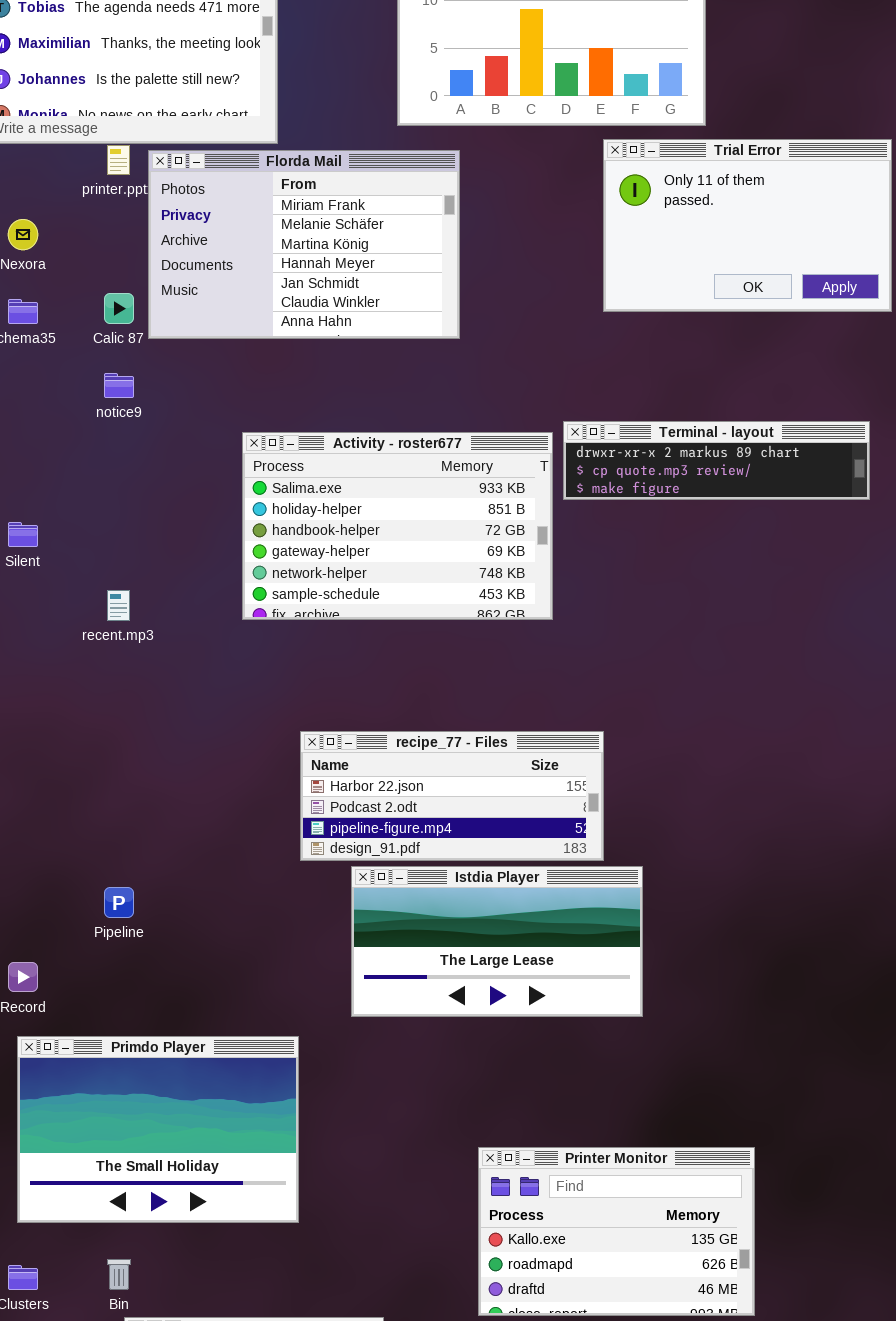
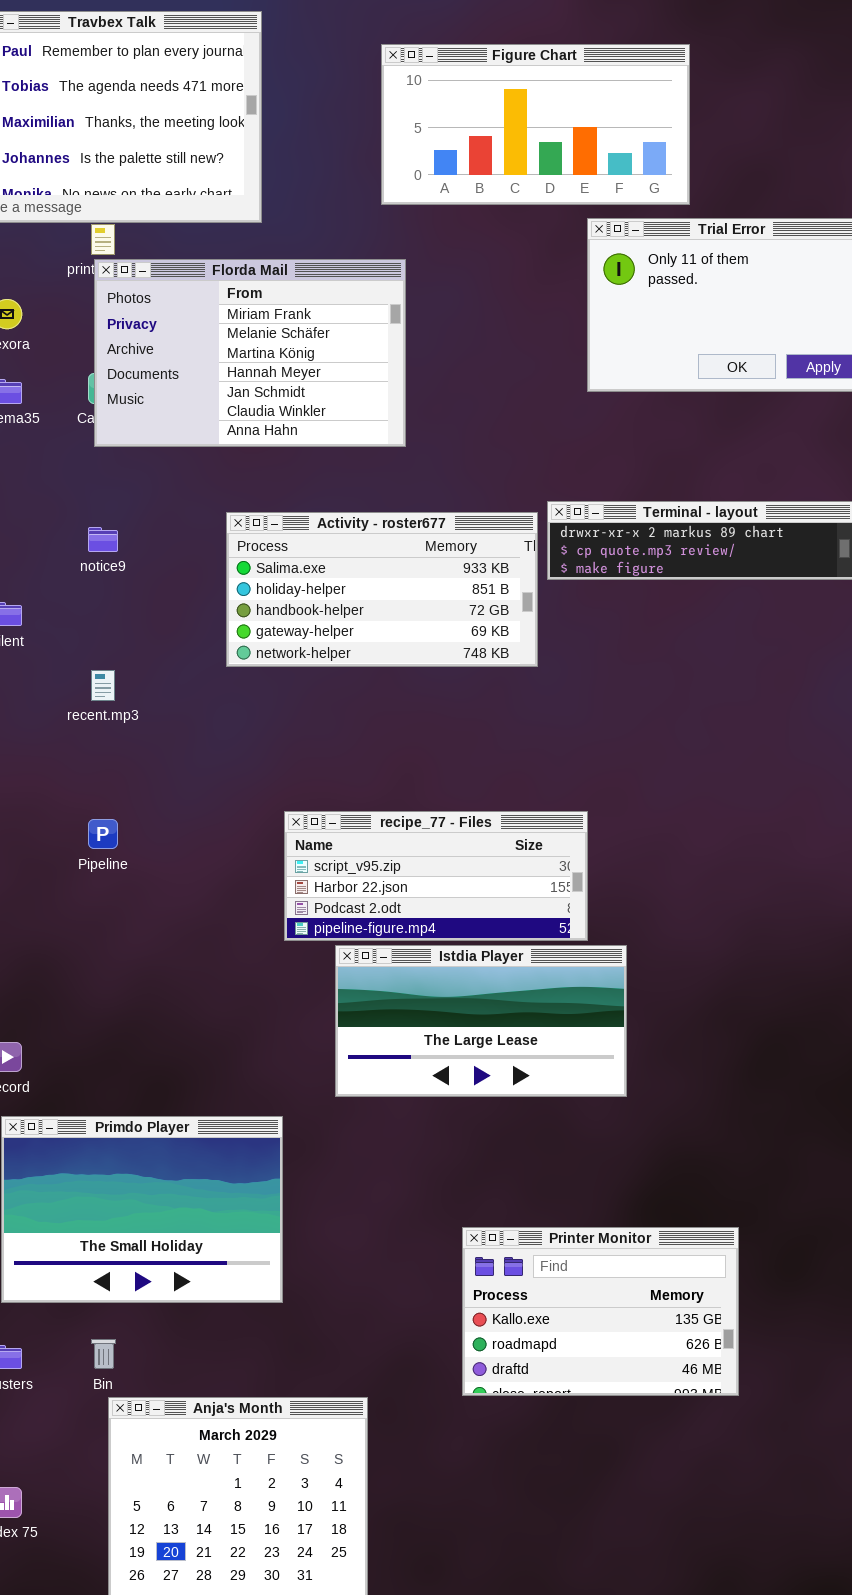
Florda Mail: [148,150,460,339] -> [94,259,406,447], moved
notice9: [104,373,134,398] -> [88,527,118,552], moved
Activity - roster677: [242,432,553,620] -> [226,512,538,667], resized
recipe_77 - Files: [300,731,604,861] -> [284,811,588,941], scrolled up 1 row
Pipeline: [104,887,134,918] -> [88,819,118,849], moved

